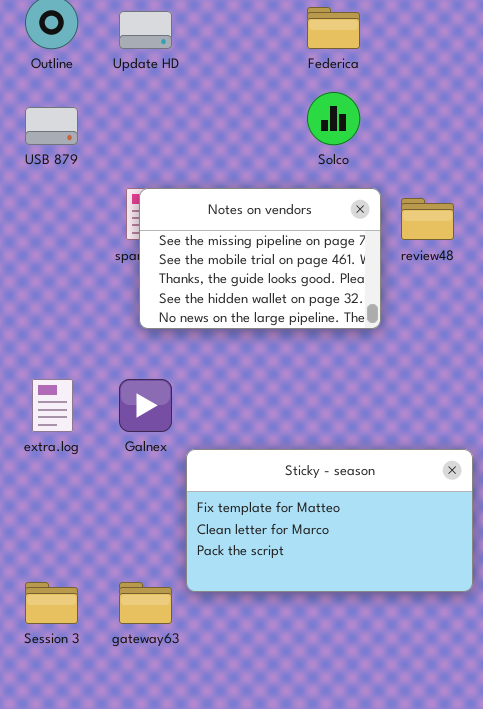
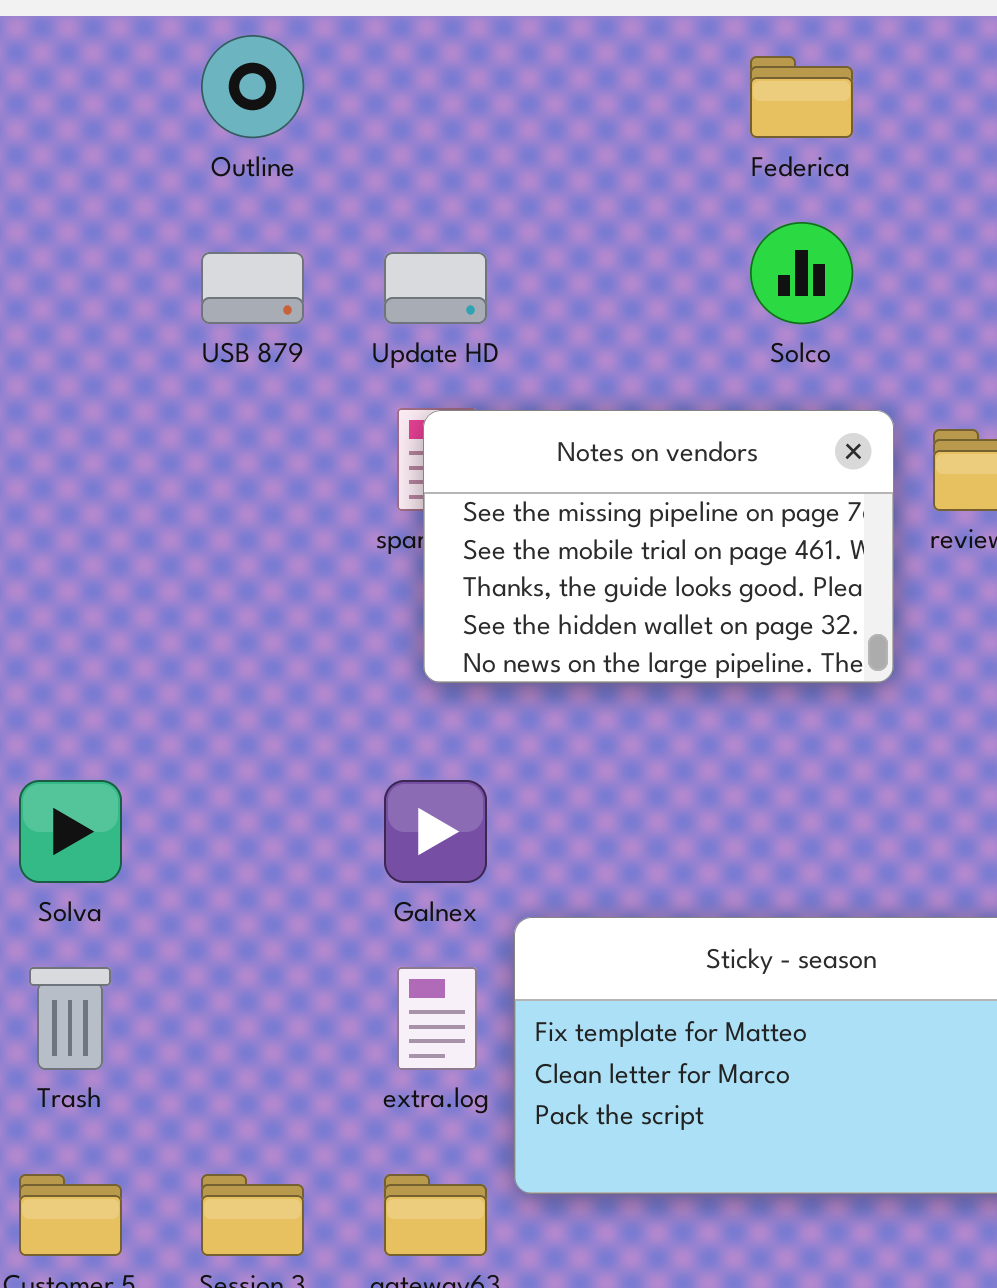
Update HD: [119,11,172,49] -> [384,252,487,324], moved
extra.log: [32,379,73,432] -> [397,967,477,1070], moved

